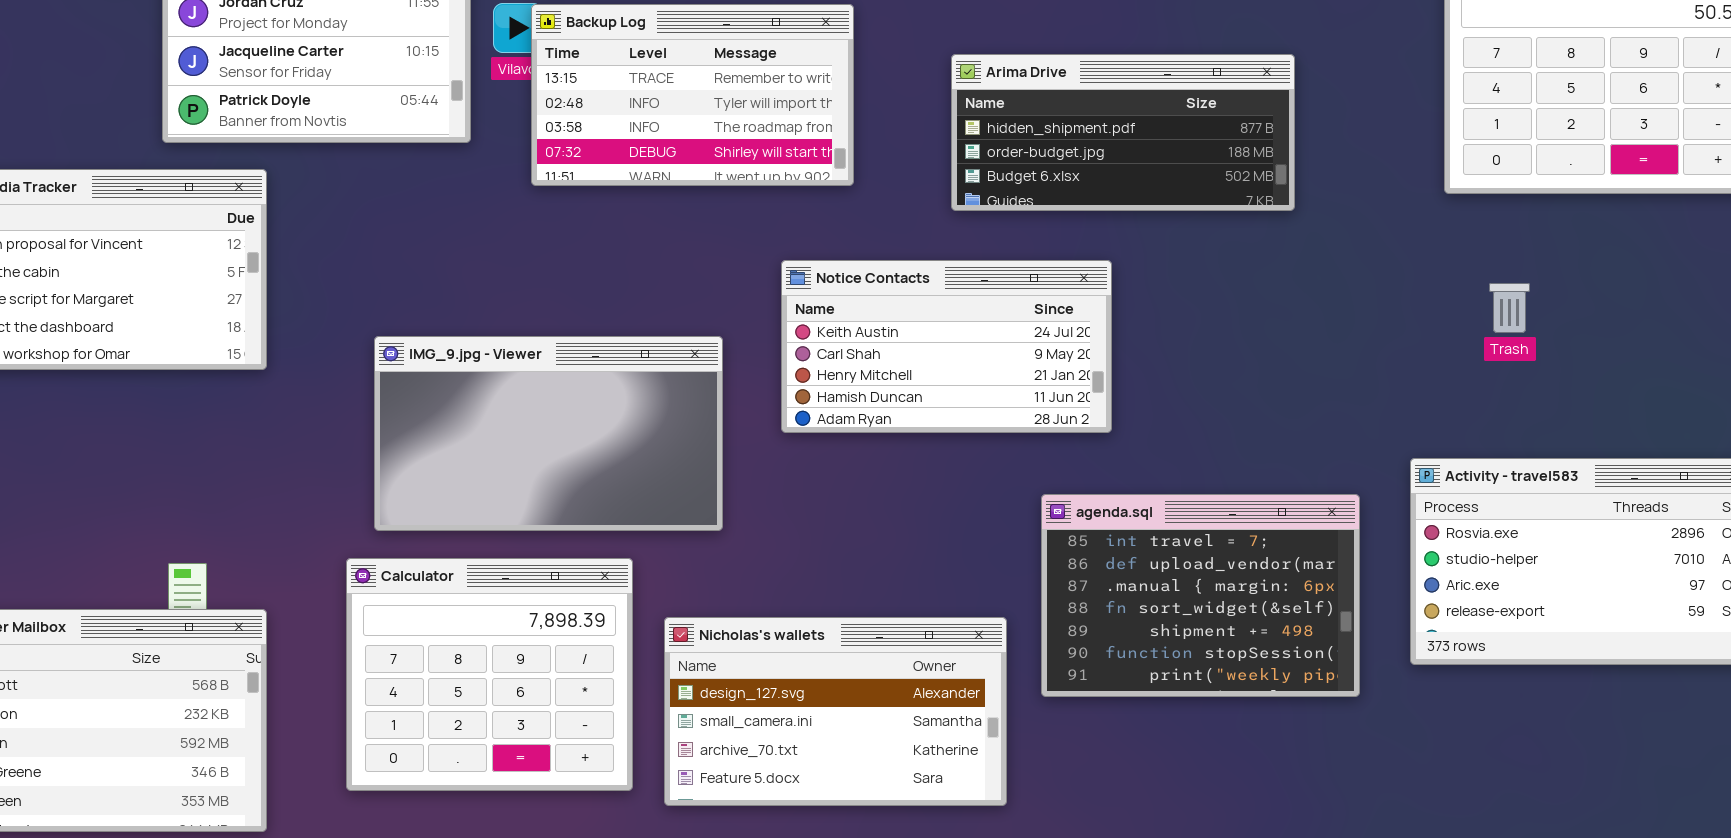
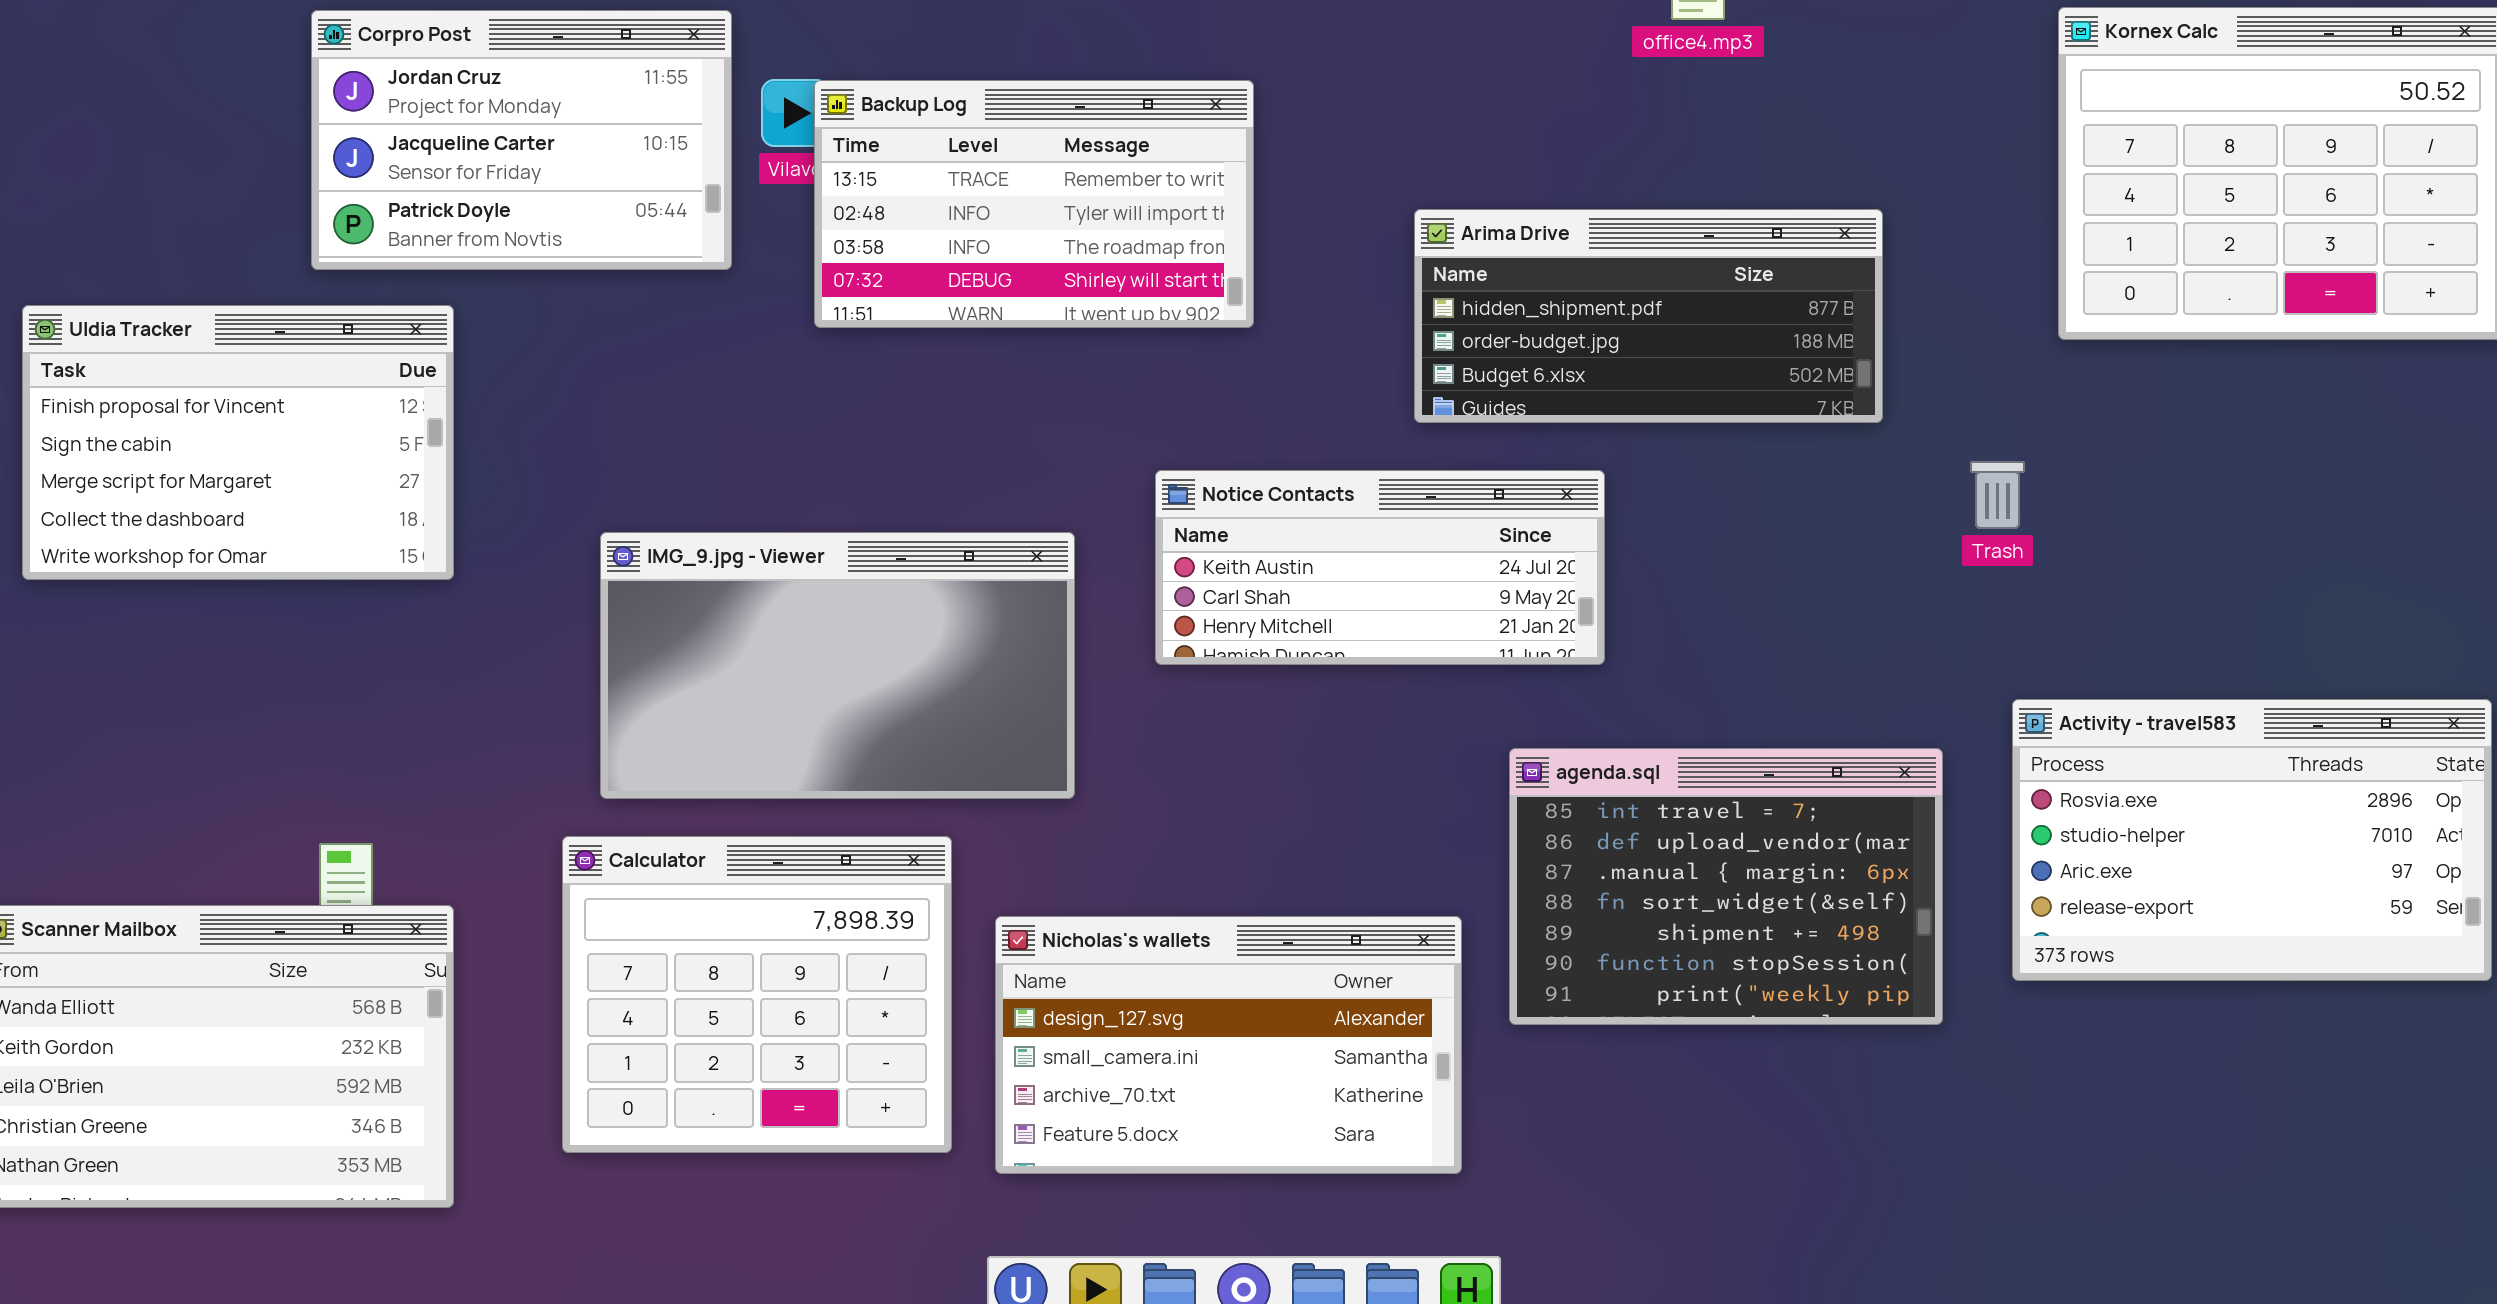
Arima Drive: [951,54,1295,211] -> [1414,209,1883,423], moved
Notice Contacts: [781,260,1112,433] -> [1155,470,1605,665], resized
Trash: [1489,283,1530,333] -> [1970,461,2025,529], moved

